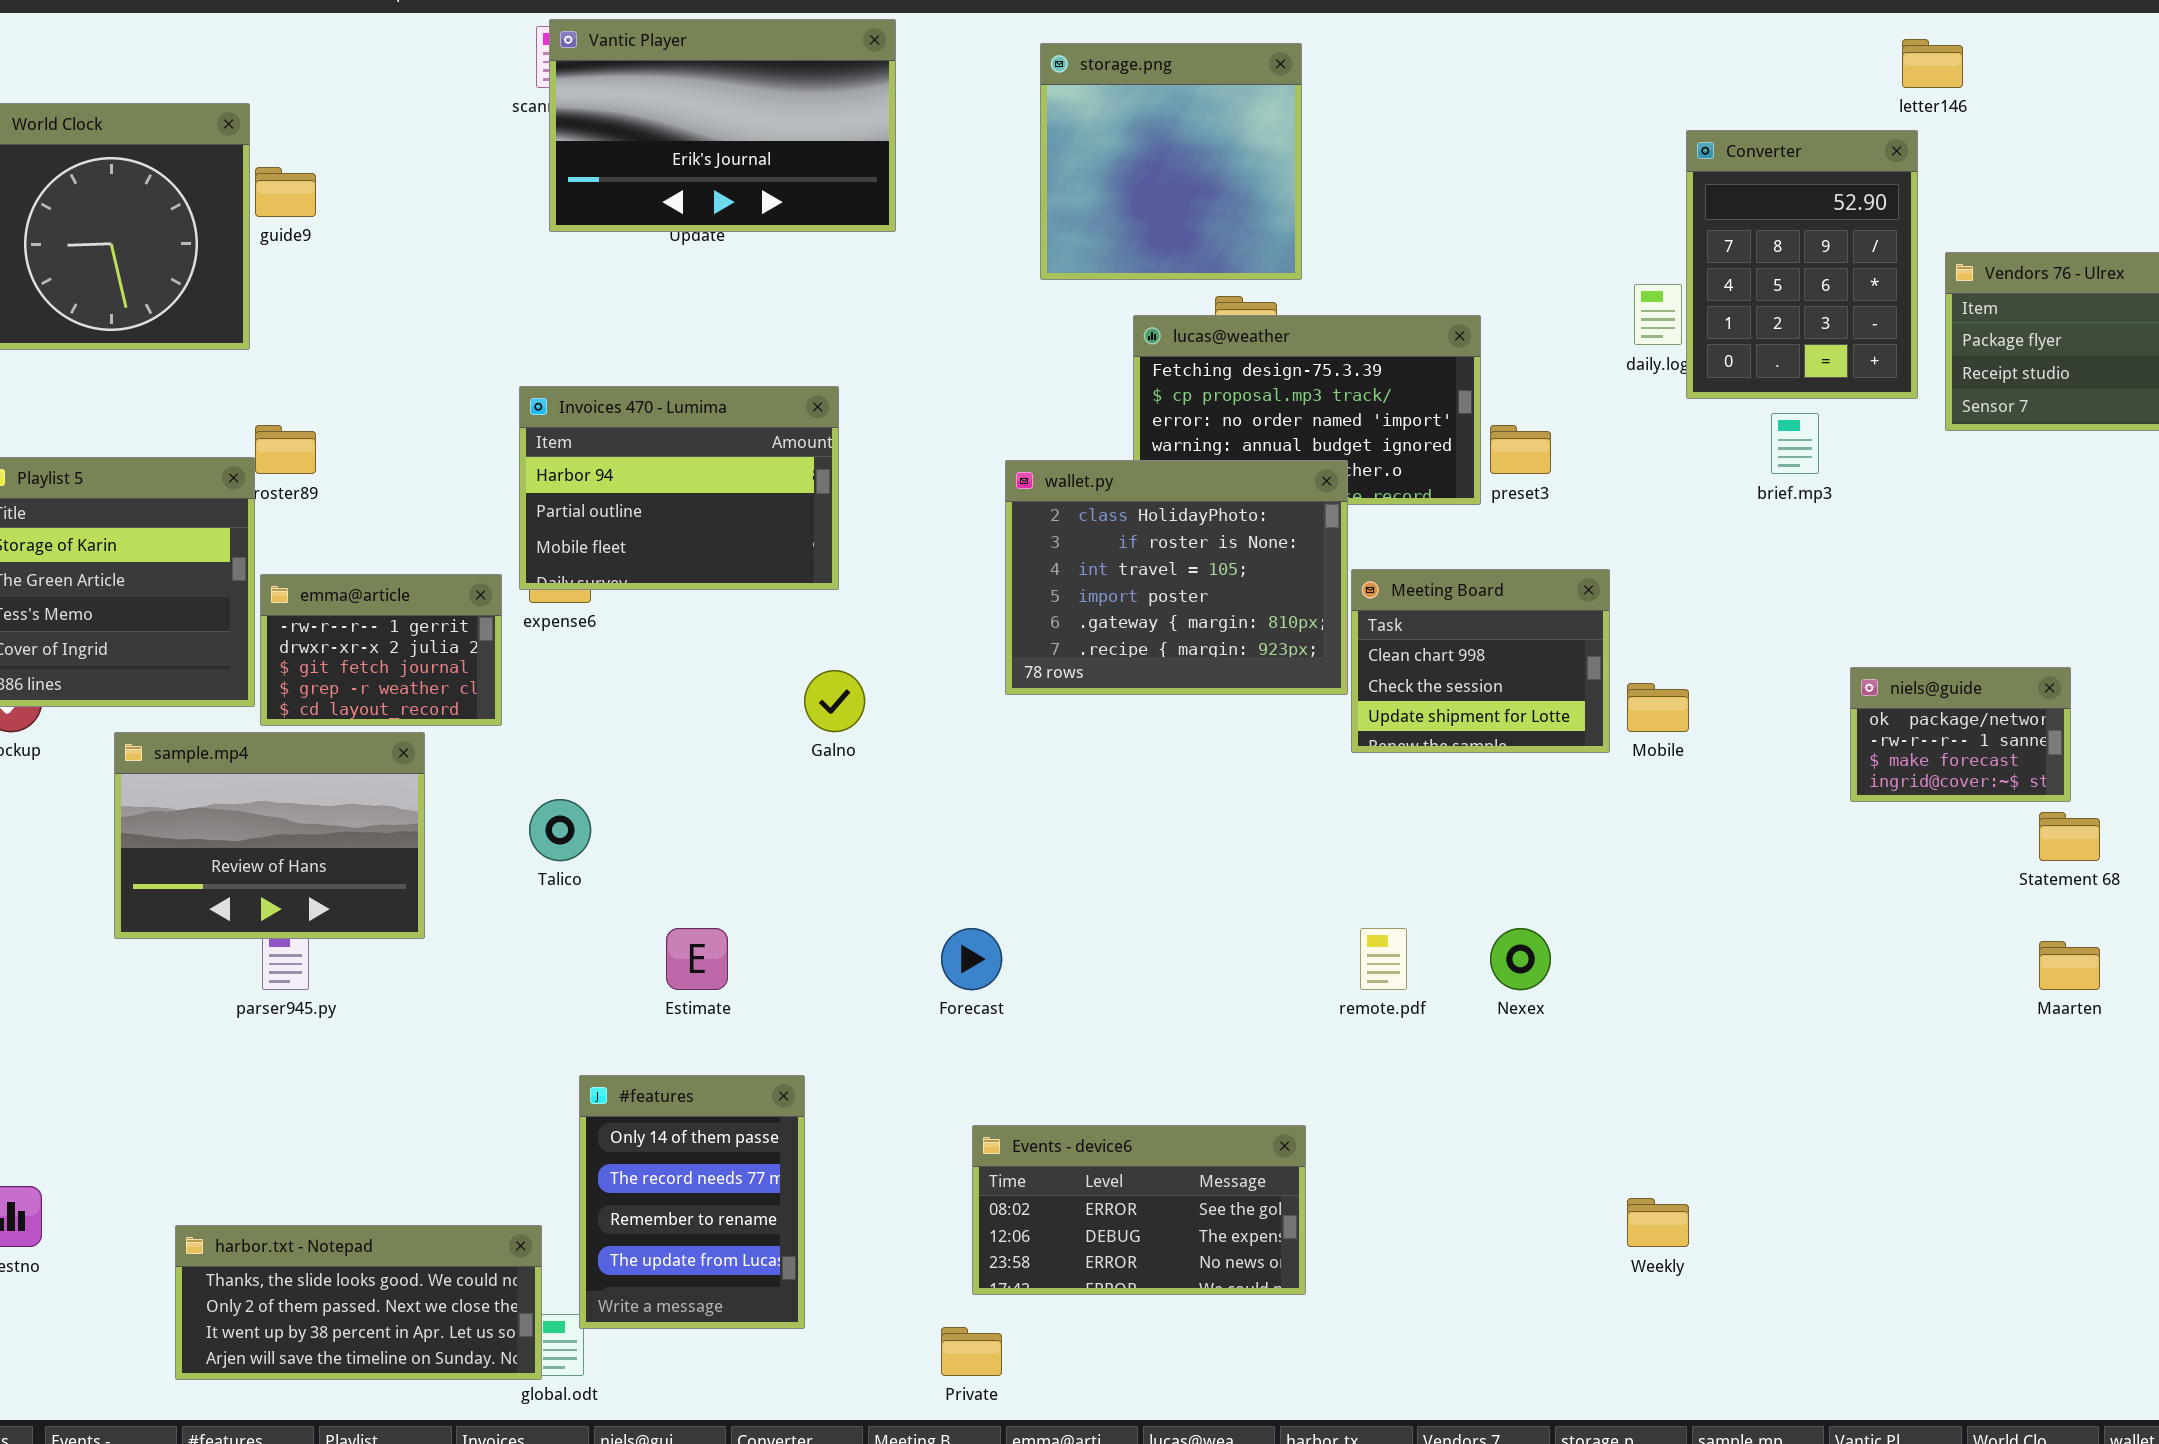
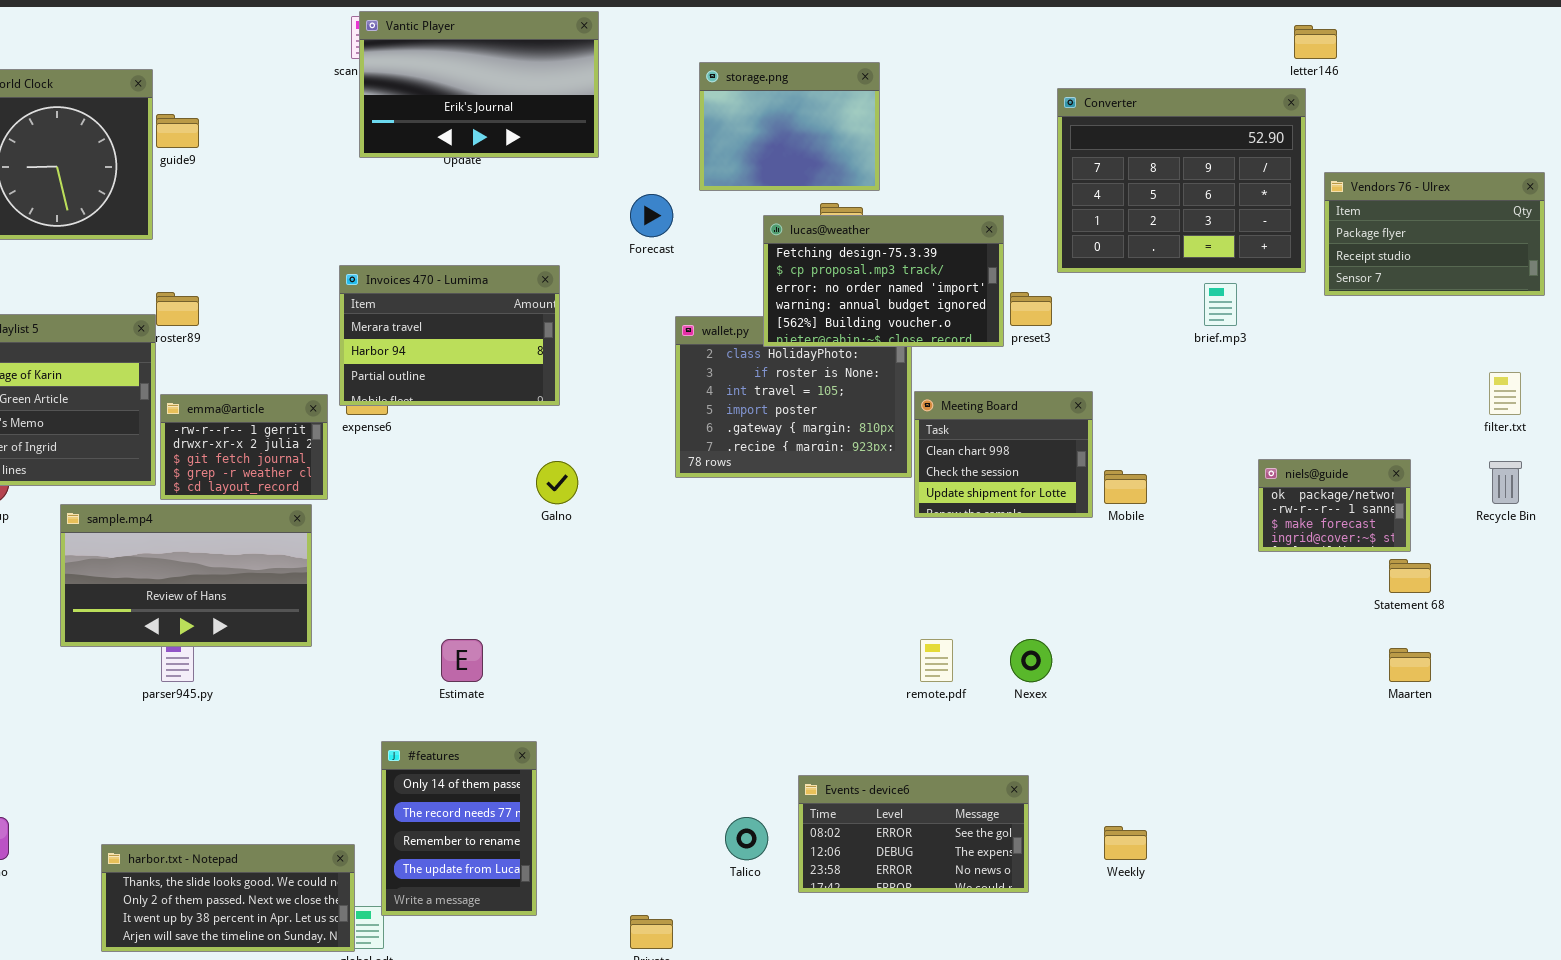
storage.png: [1040,43,1302,280] -> [699,62,880,191], resized
Converter: [1686,130,1918,399] -> [1057,88,1306,273], resized
lucas@weather: [1133,315,1481,505] -> [763,215,1004,347], raised
Invoices 470 - Lumima: [519,386,839,590] -> [339,265,560,406], scrolled up 1 row
sample.mp4: [114,732,425,939] -> [60,504,312,647], resized
Talico: [529,799,591,861] -> [725,817,768,860], moved
Forecast: [941,928,1002,990] -> [630,194,673,237], moved
Events - device6: [972,1125,1306,1295] -> [798,775,1029,893], moved

